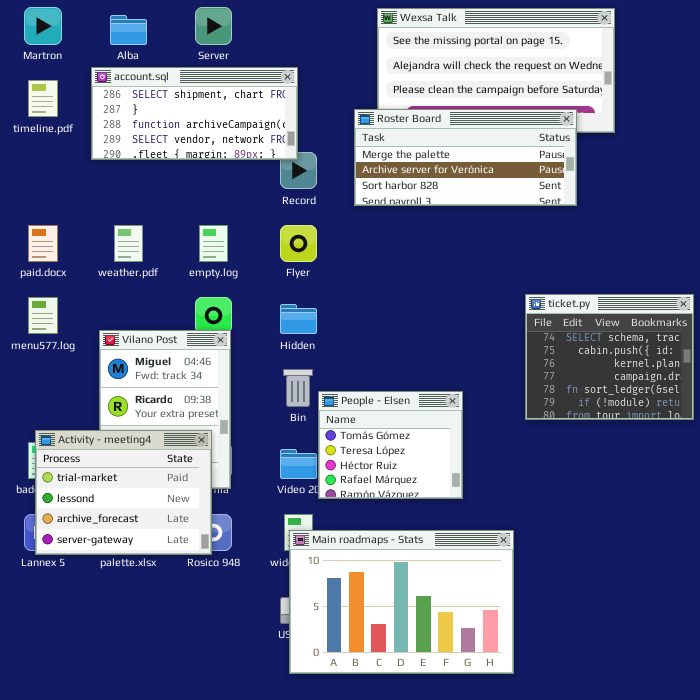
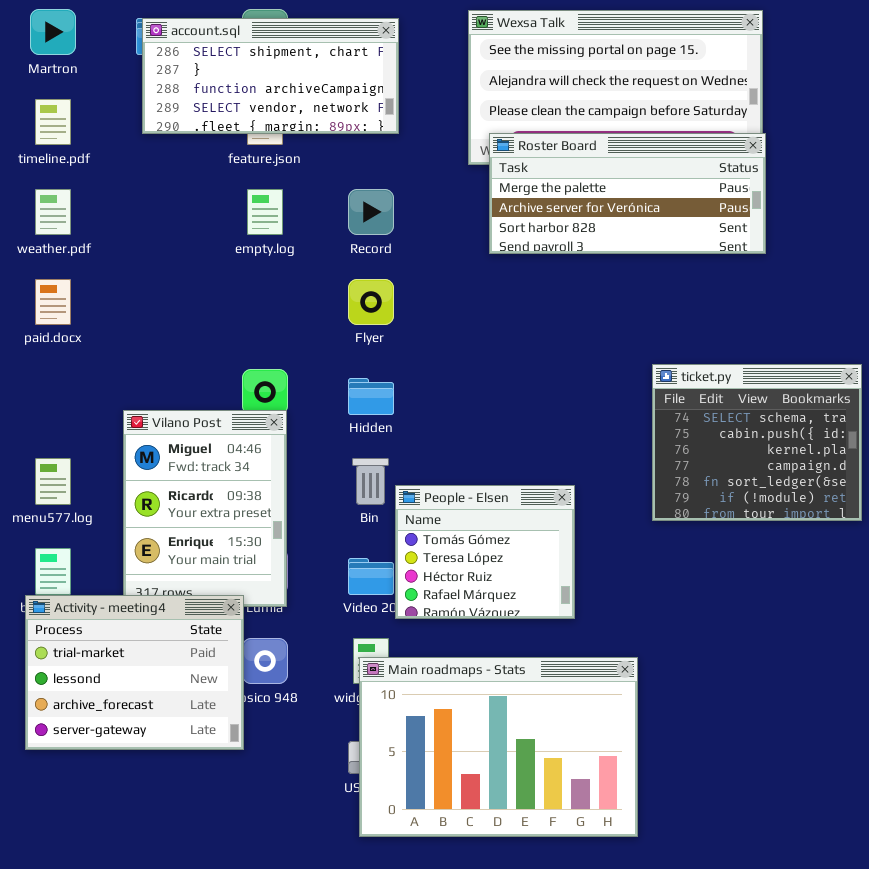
account.sql: [91,67,298,160] -> [142,18,399,134], moved
Roster Board: [354,109,577,206] -> [489,133,766,254], moved
weather.pdf: [114,225,143,262] -> [35,189,71,235], moved
empty.log: [199,225,228,262] -> [247,189,283,235], moved
menu577.log: [28,297,58,334] -> [35,458,71,505], moved
Activity - meeting4: [35,430,212,555] -> [25,595,244,750], moved

